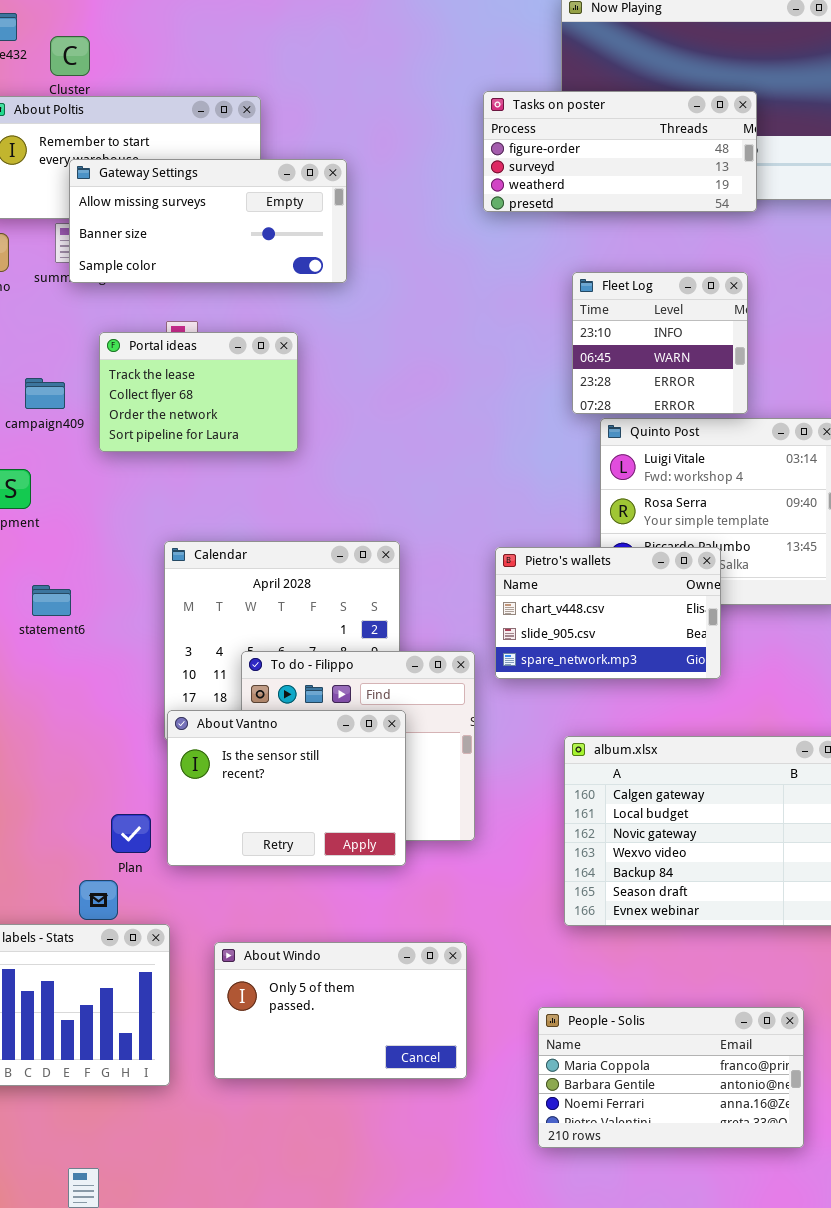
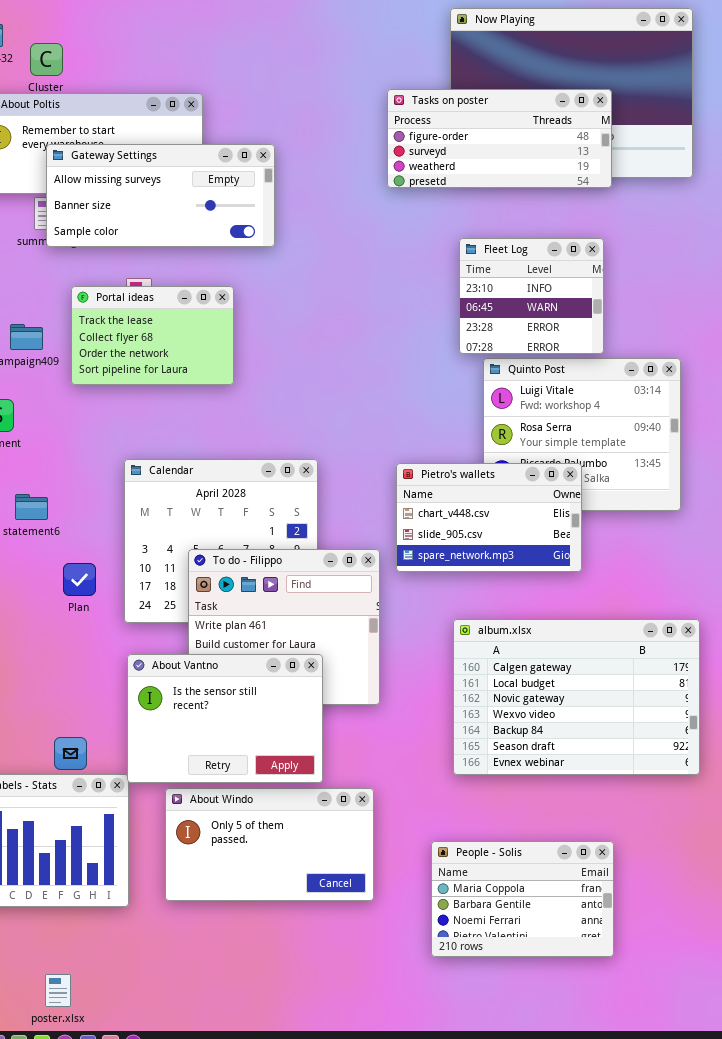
About Vantno: [167,710,406,866] -> [127,654,323,783], moved
Plan: [111,814,151,853] -> [63,563,96,596], moved
People - Solis: [538,1007,804,1148] -> [431,841,614,957], resized

